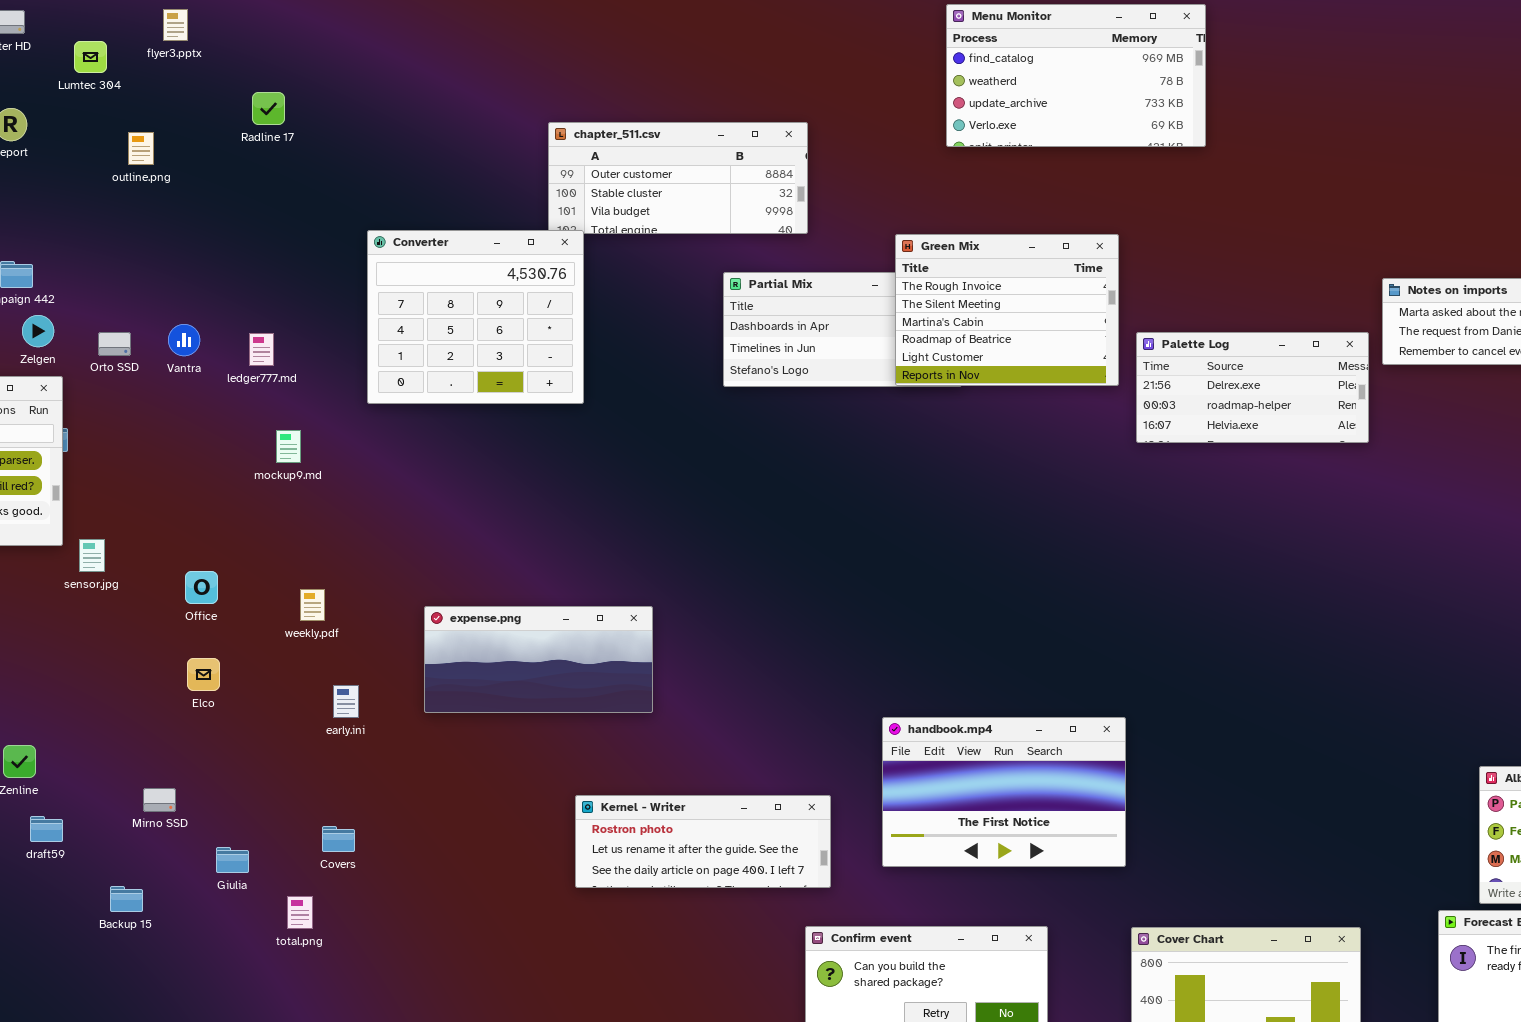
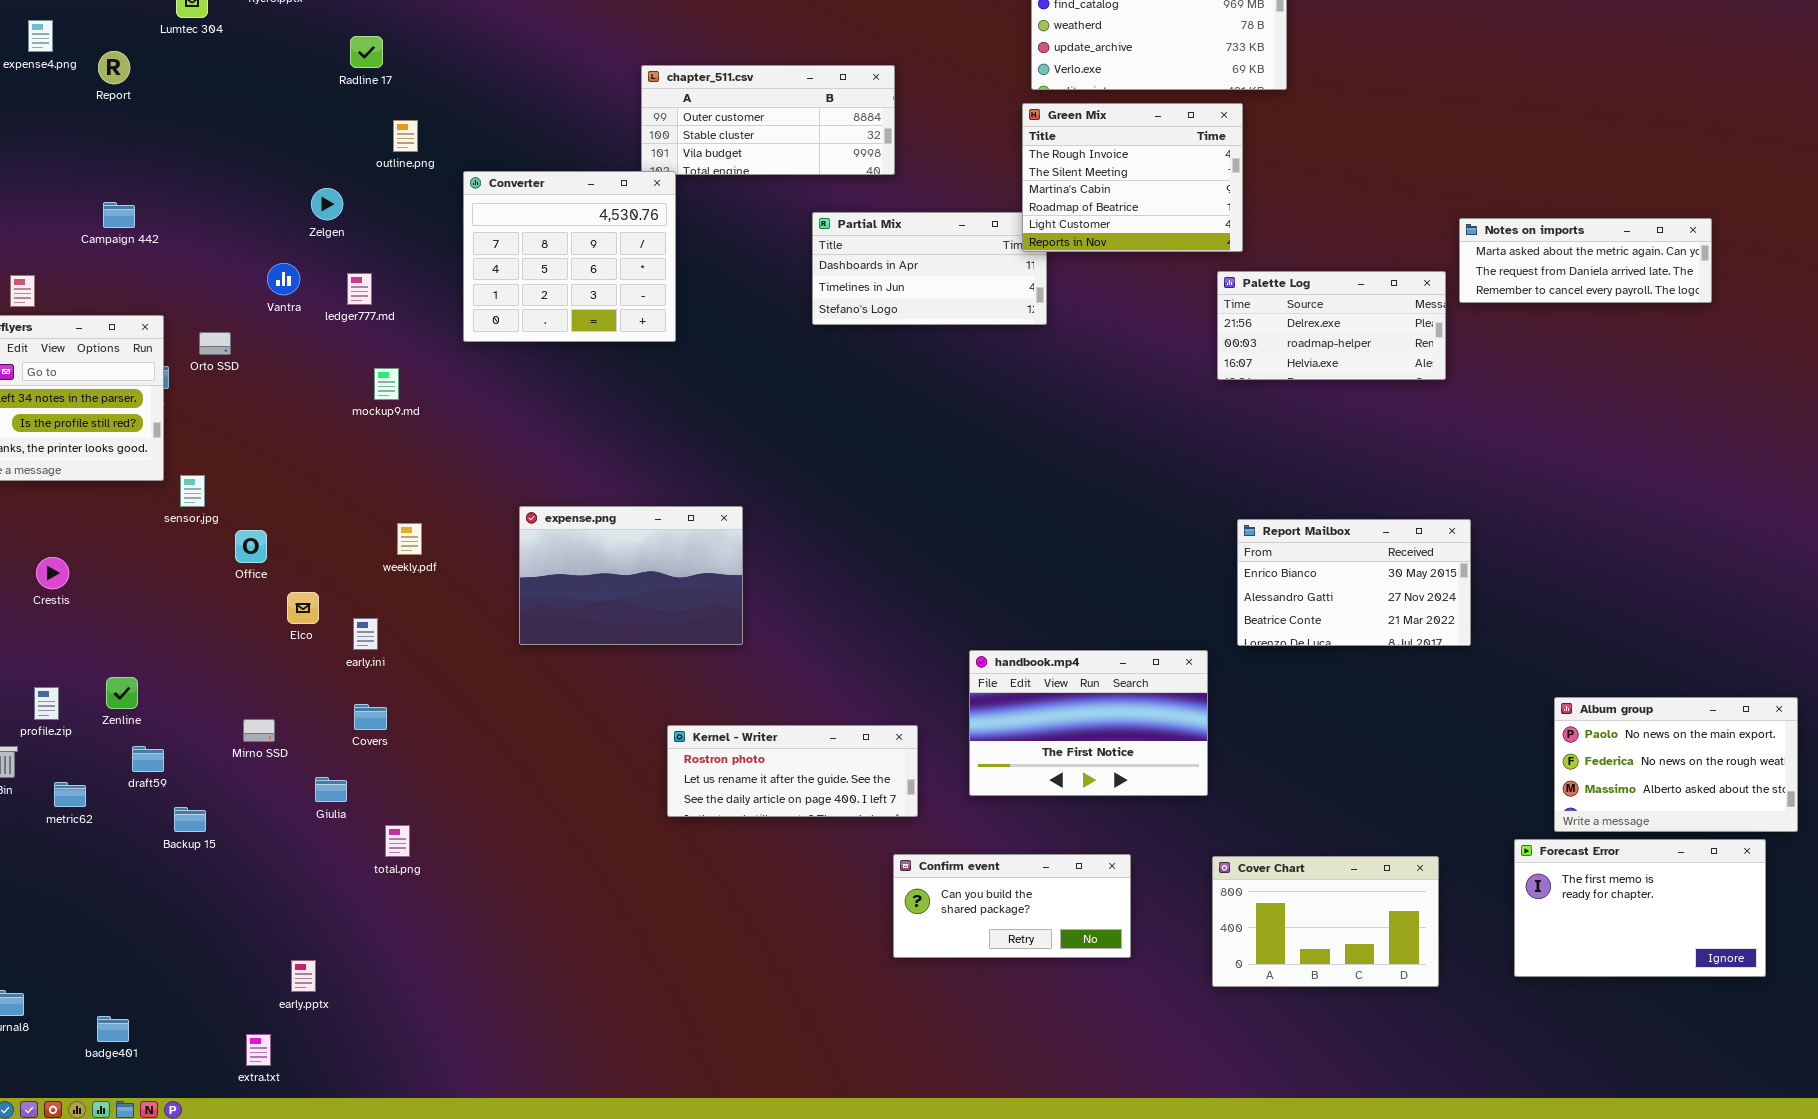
outline.png: [128,132,154,165] -> [393,120,418,152], moved
Green Mix: [895,234,1119,386] -> [1022,103,1243,252], moved
Zelgen: [22,315,54,347] -> [311,188,343,220], moved
Orto SSD: [98,332,131,356] -> [199,332,231,355], moved
Office: [185,571,218,604] -> [235,530,267,563], moved
Report Mailbox: none -> [1237,519,1471,646], opened
expense.png: [424,606,653,713] -> [519,506,743,645], resized
early.ini: [333,685,359,718] -> [353,618,378,650], moved
Covers: [322,826,355,852] -> [354,704,387,730], moved
Backup 15: [110,886,143,912] -> [174,807,206,832], moved

